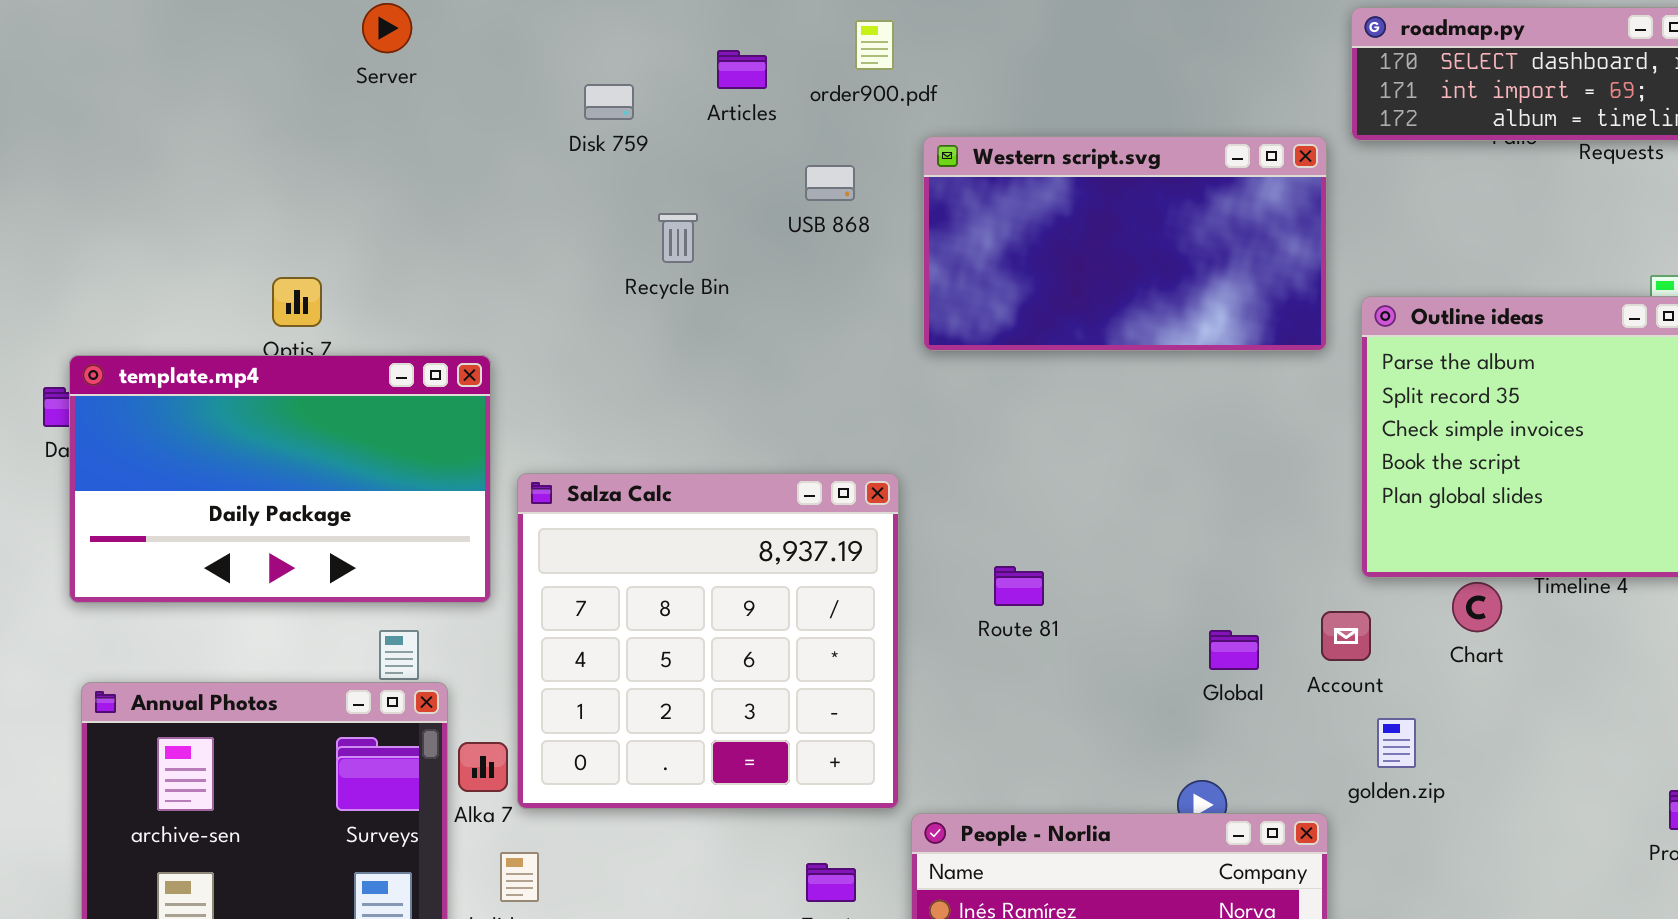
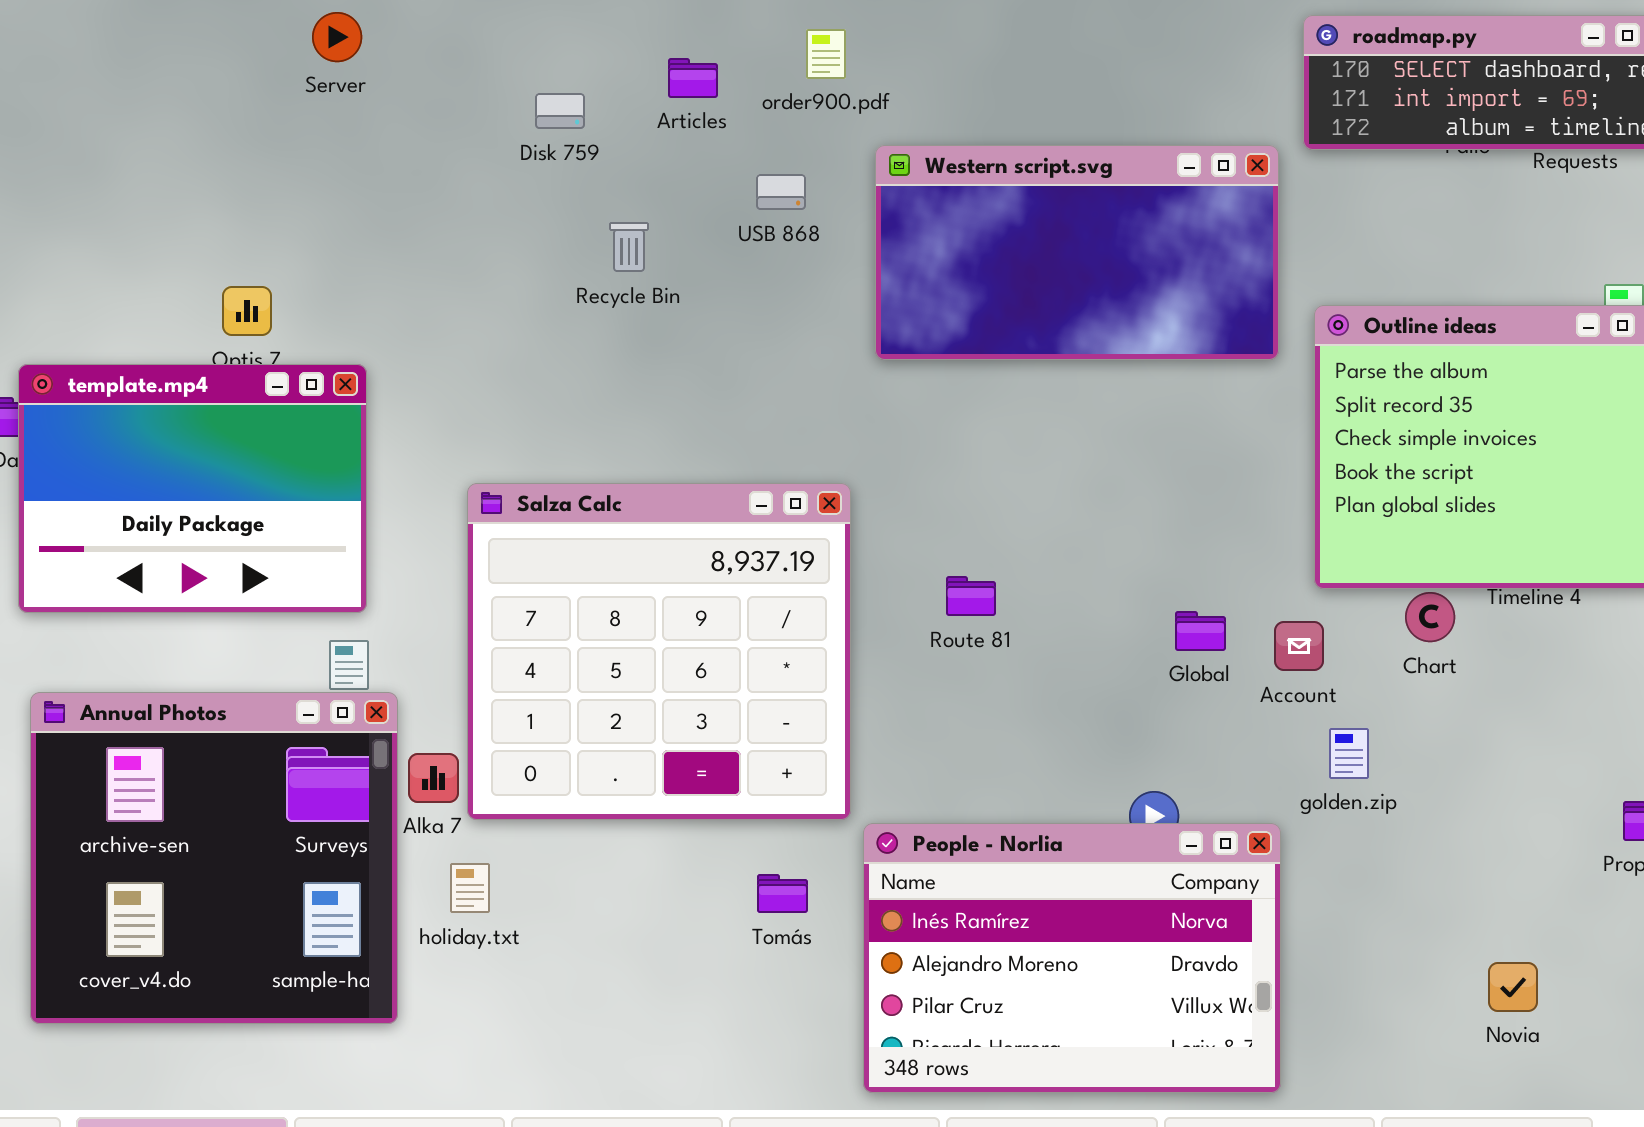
template.mp4: [69,355,491,603] -> [18,364,367,613], resized
Global: [1209,630,1259,670] -> [1175,611,1226,651], moved

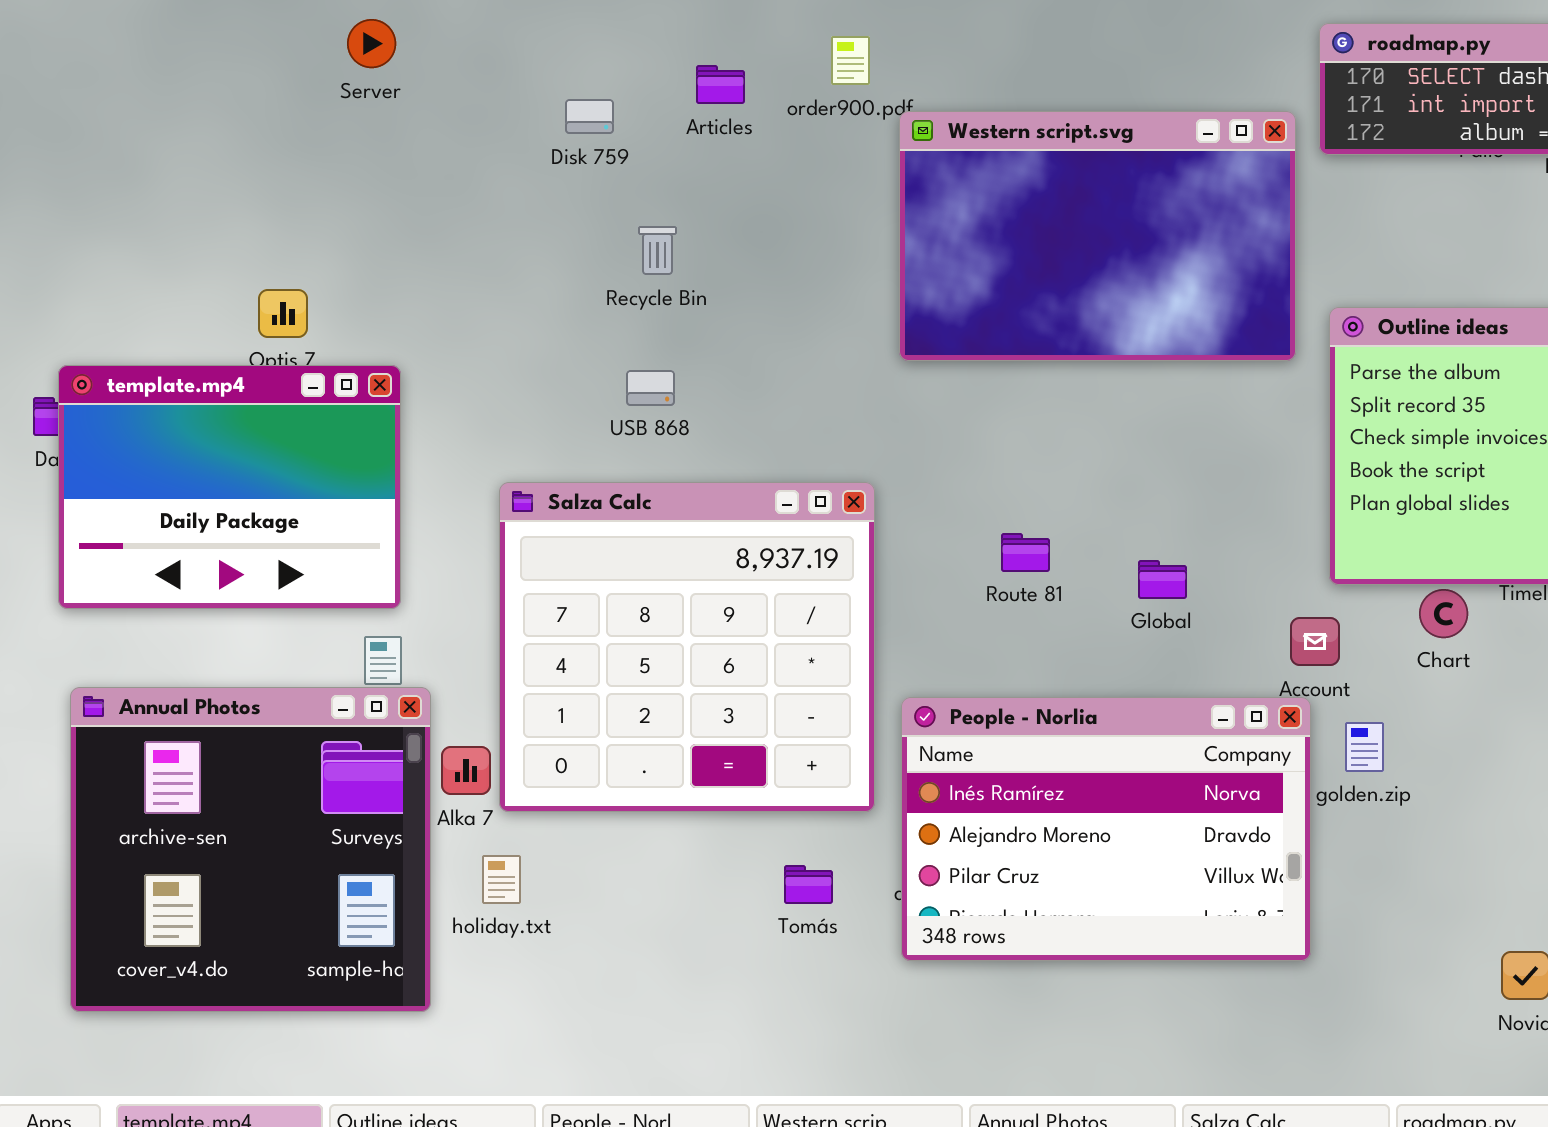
Western script.svg: [875,145,1279,360] -> [899,111,1296,361], resized
USB 868: [756,174,806,210] -> [626,370,675,406], moved
Route 81: [946,576,996,616] -> [1001,533,1050,572], moved
Global: [1175,611,1226,651] -> [1138,560,1187,599], moved
People - Norlia: [863,823,1281,1093] -> [901,697,1311,961], moved

